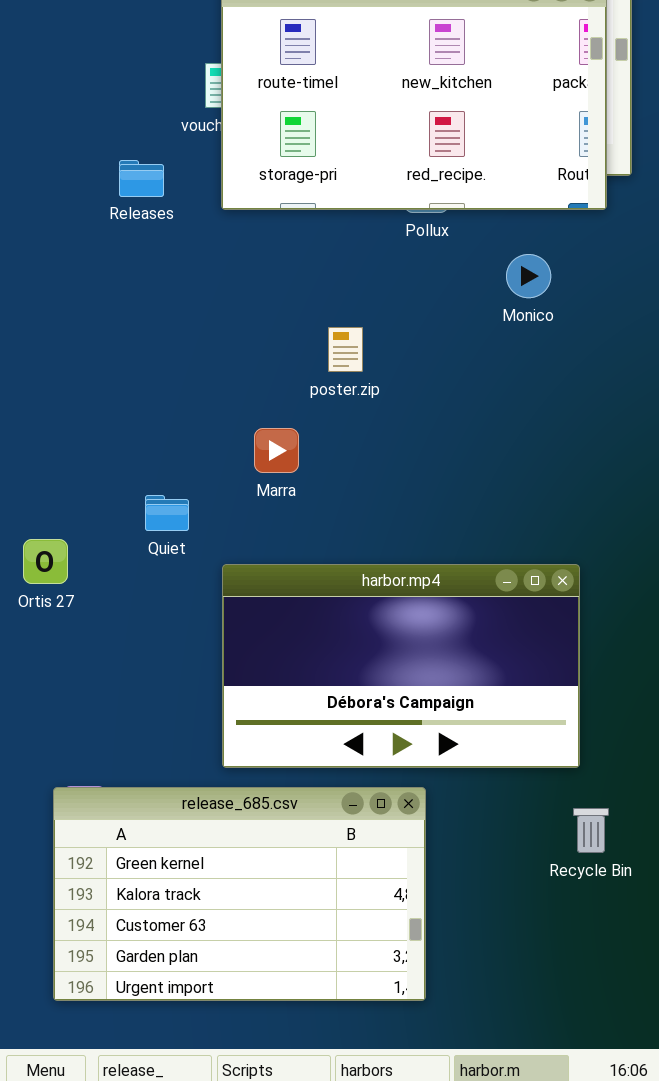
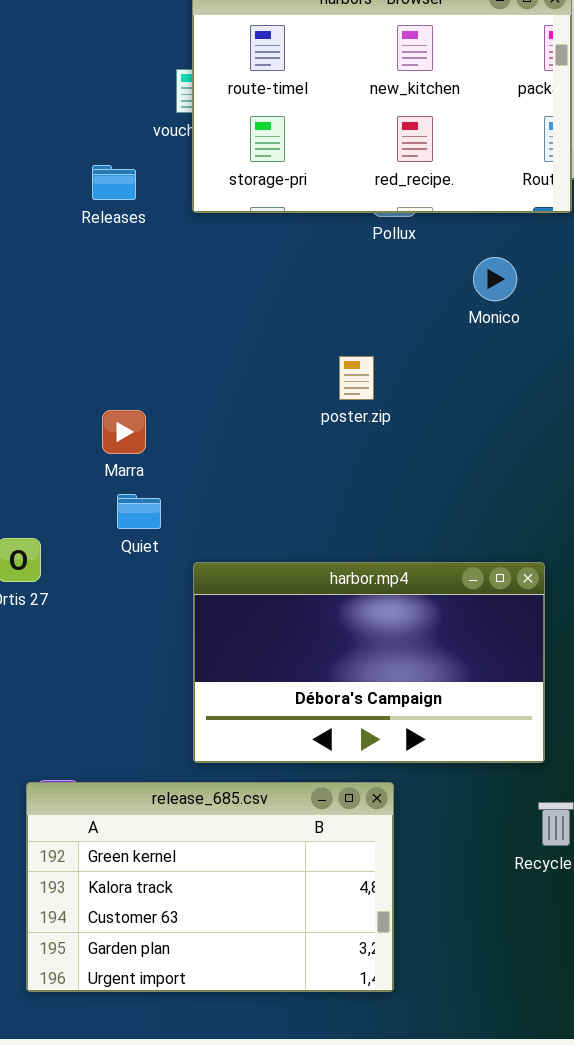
poster.zip: [328,327,363,372] -> [339,356,374,400], moved
Marra: [254,428,299,473] -> [102,410,146,454], moved

